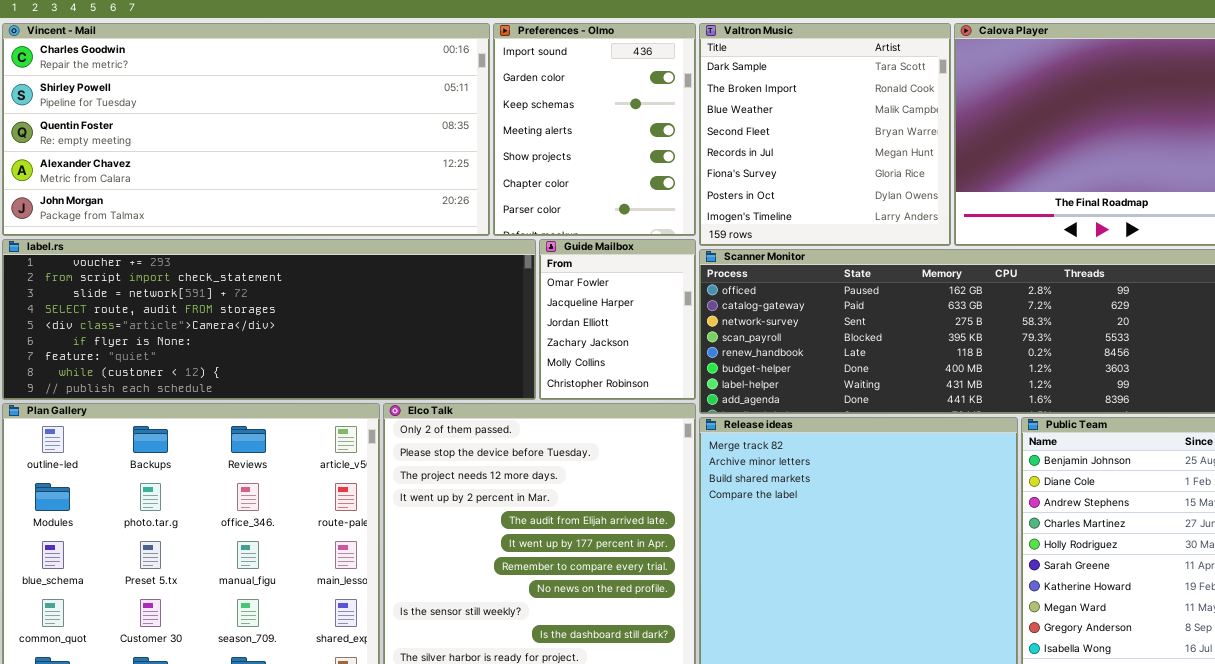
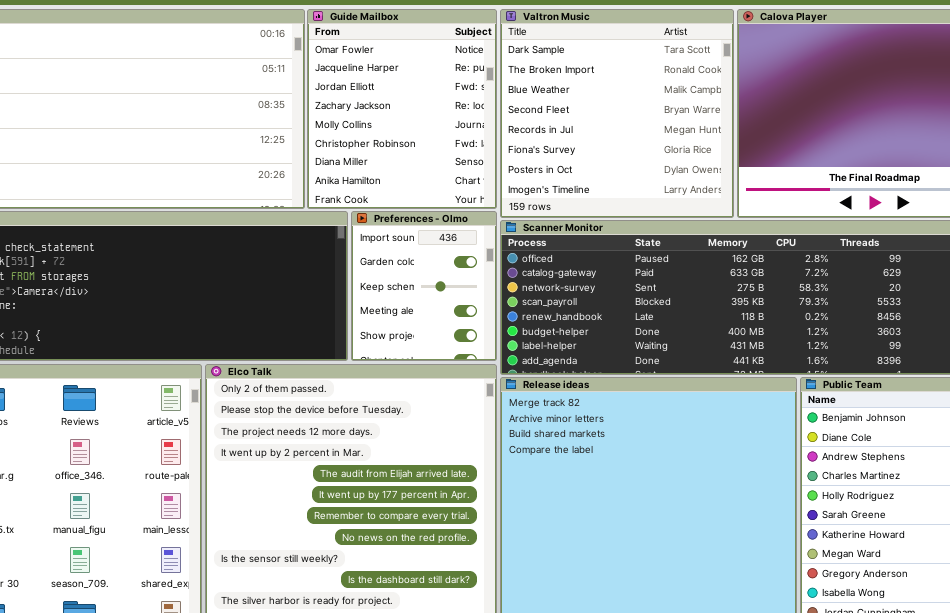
Preferences - Olmo: [493,23,696,236] -> [351,211,497,361], moved, resized
Guide Mailbox: [539,239,696,400] -> [307,9,497,209], moved, resized

